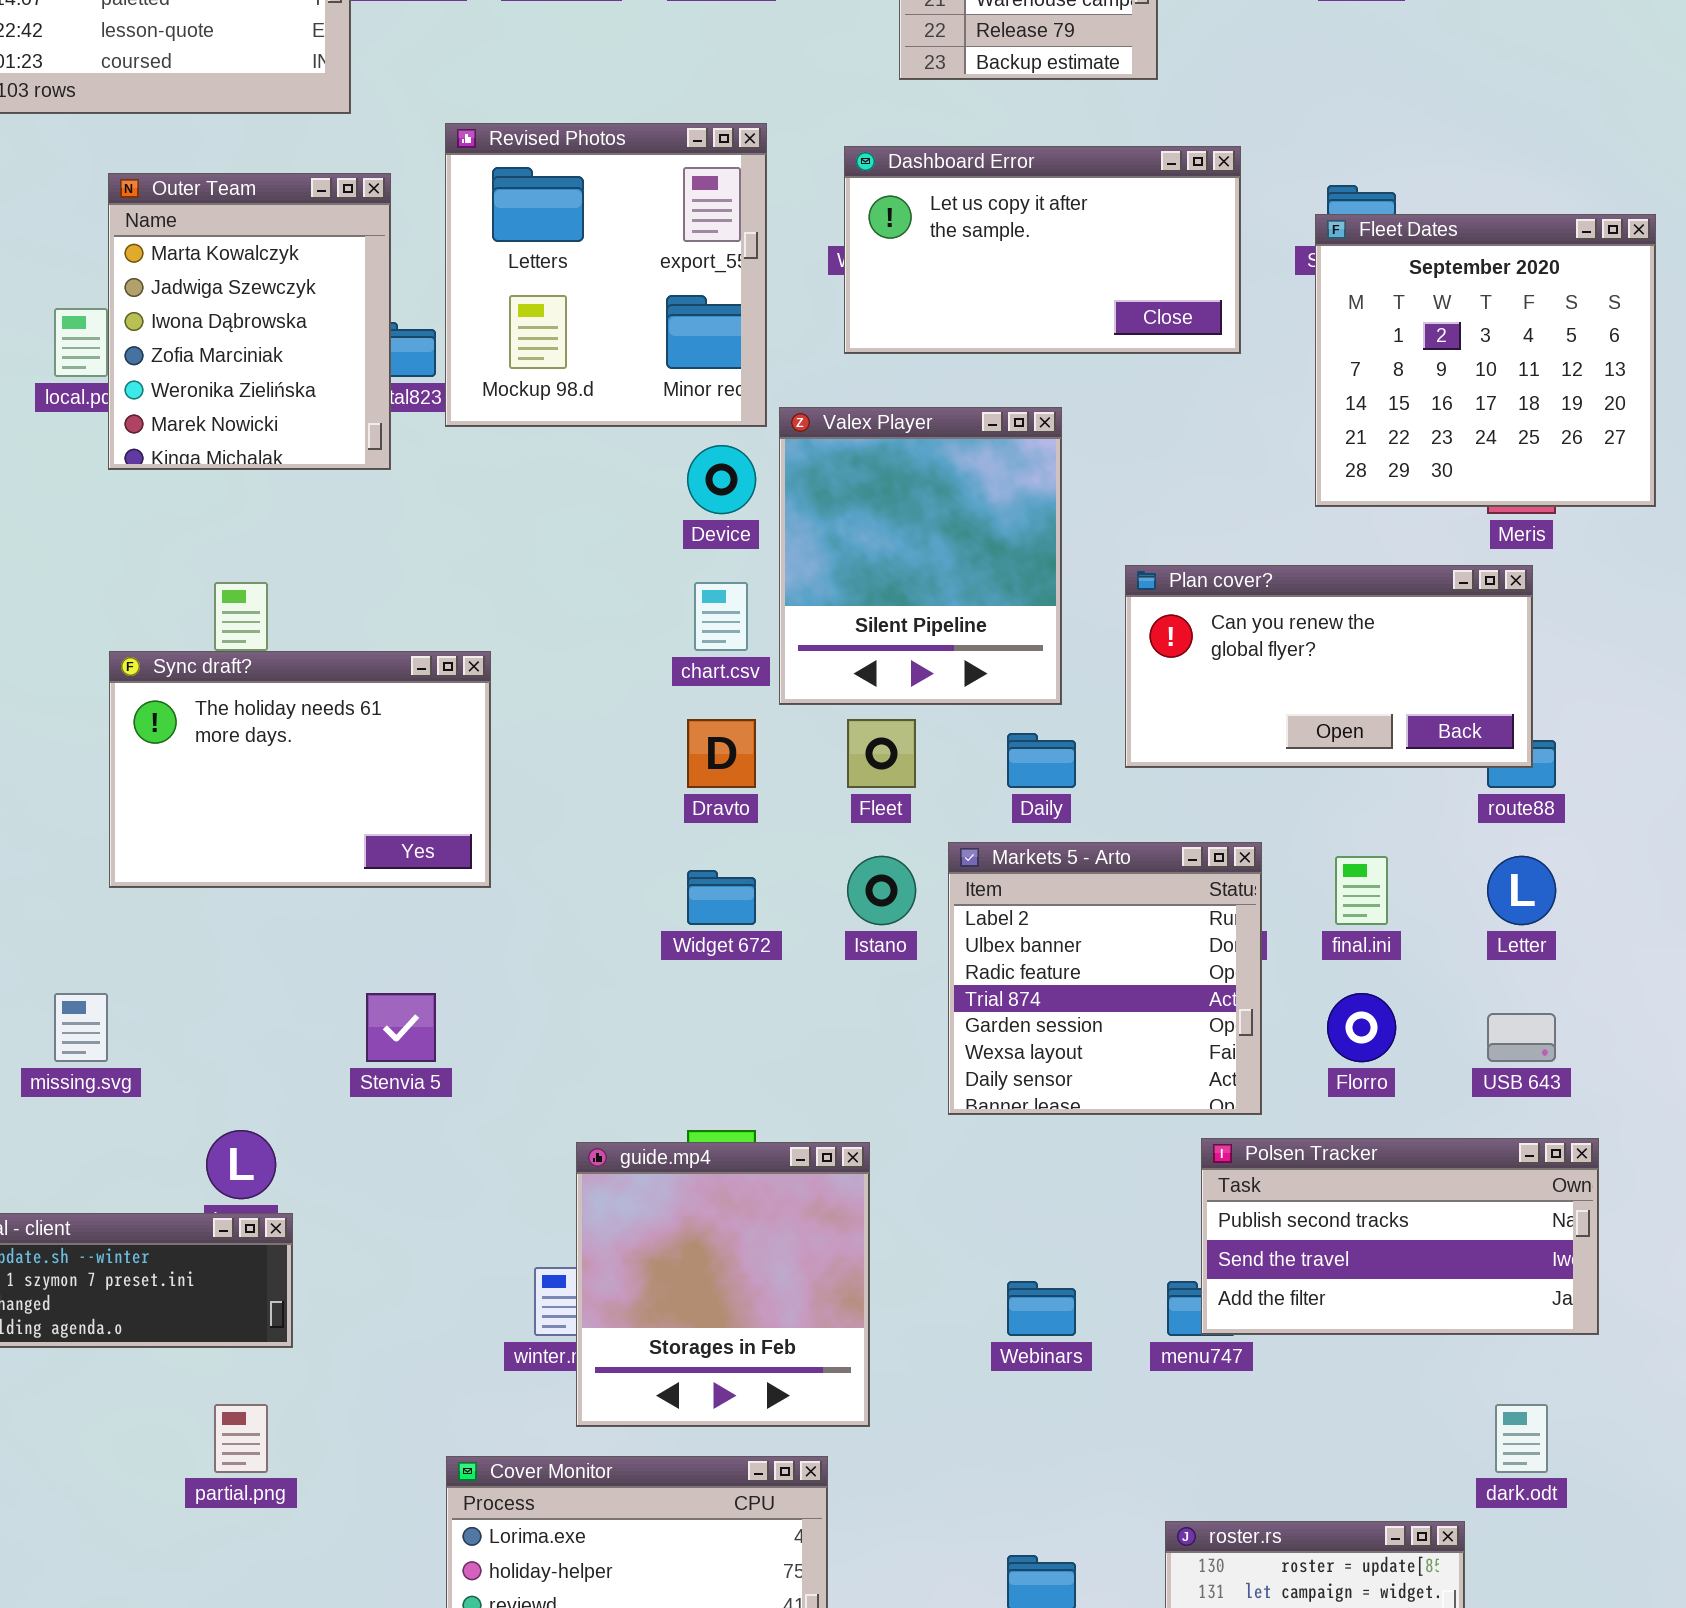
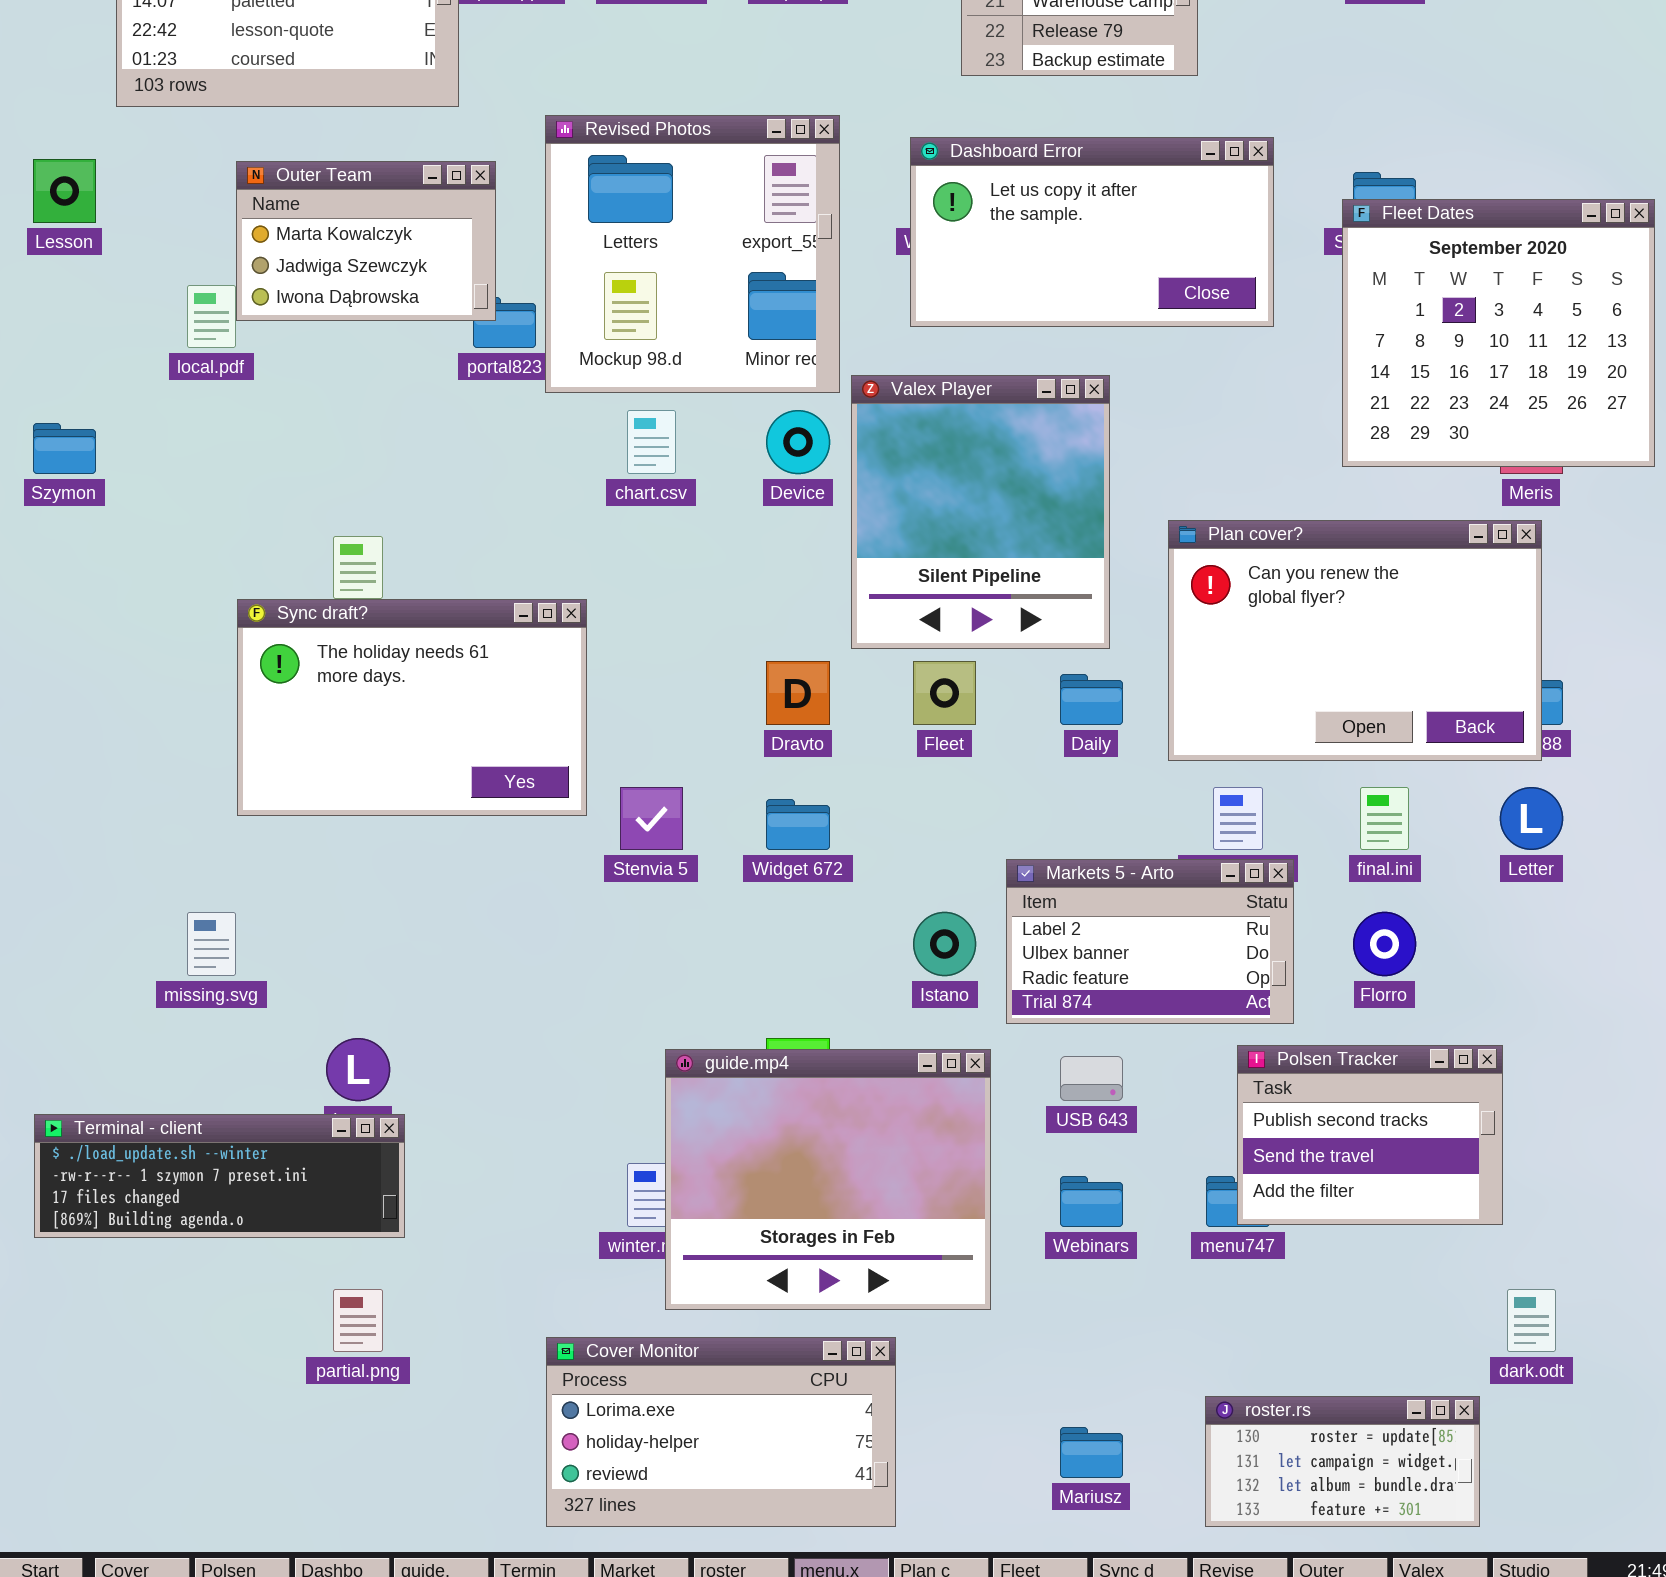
Outer Team: [108,173,391,470] -> [236,161,496,321], resized
Plan cover?: [1125,565,1533,768] -> [1168,520,1542,761], resized
chart.csv: [694,582,748,651] -> [627,410,676,474], moved
Markets 5 - Arto: [948,842,1262,1115] -> [1006,859,1294,1024], resized
Istano: [847,856,916,925] -> [913,912,976,976], moved
Stenvia 5: [366,993,436,1062] -> [620,787,683,850], moved
USB 643: [1487,1013,1556,1062] -> [1060,1056,1123,1101], moved
Polsen Tracker: [1201,1138,1599,1335] -> [1237,1045,1503,1225], resized
guide.mp4: [576,1142,870,1427] -> [665,1049,991,1310], resized

